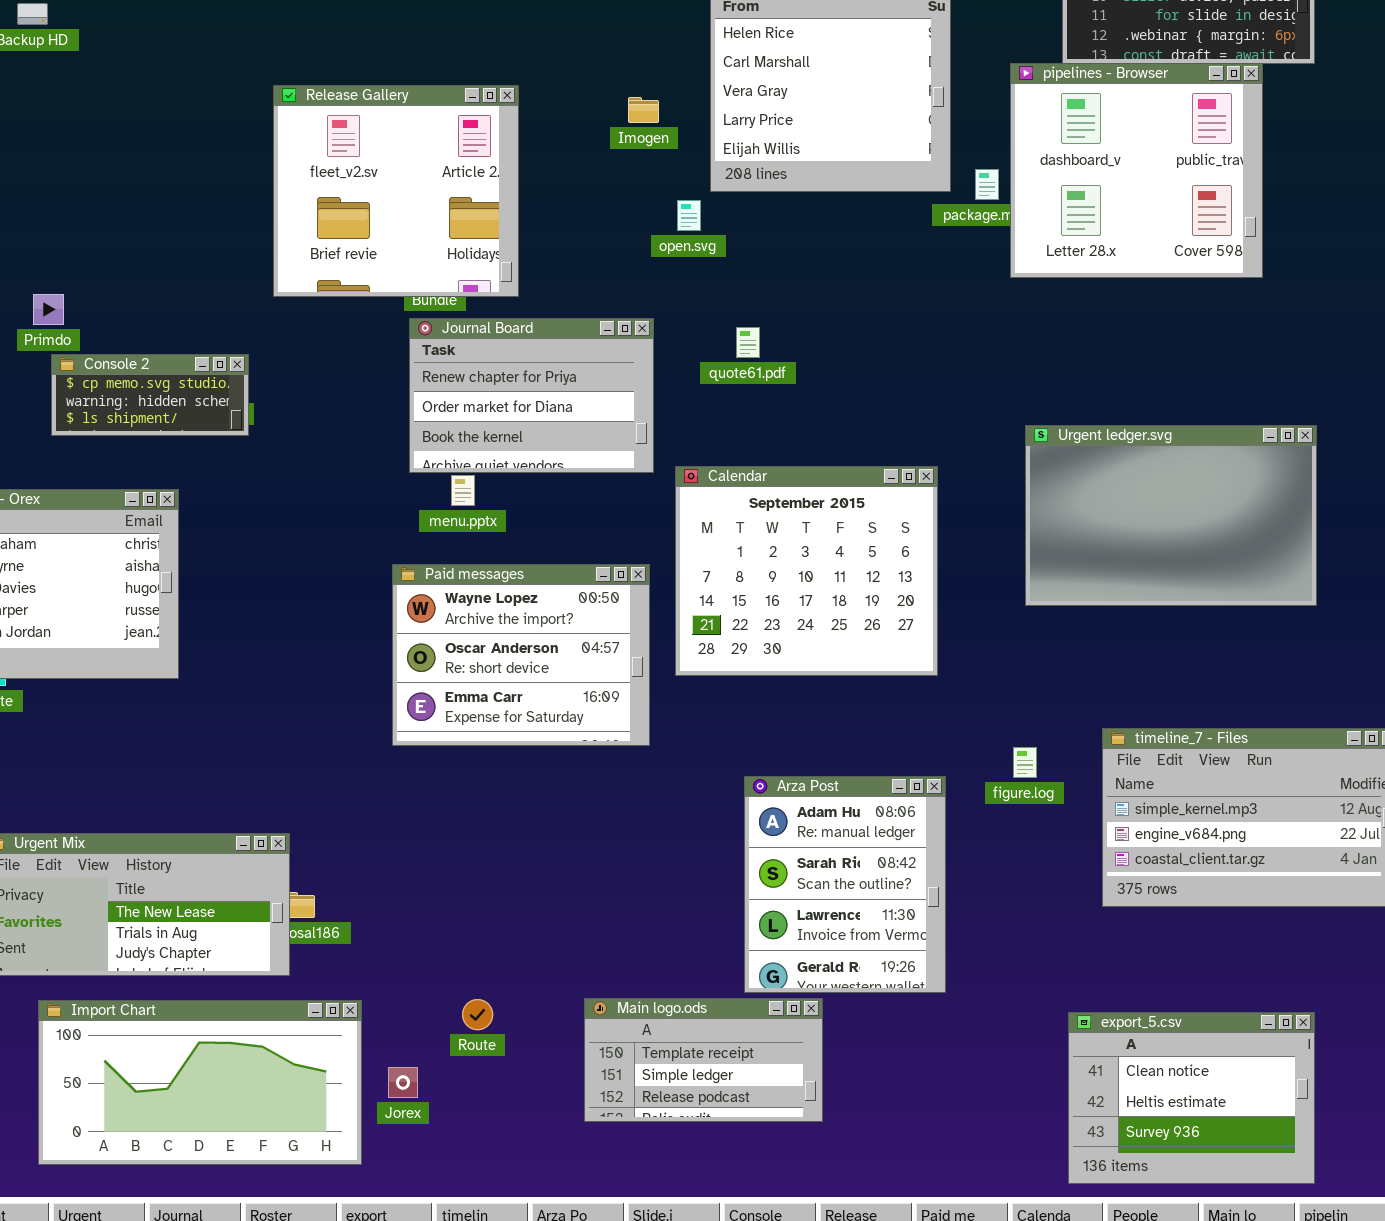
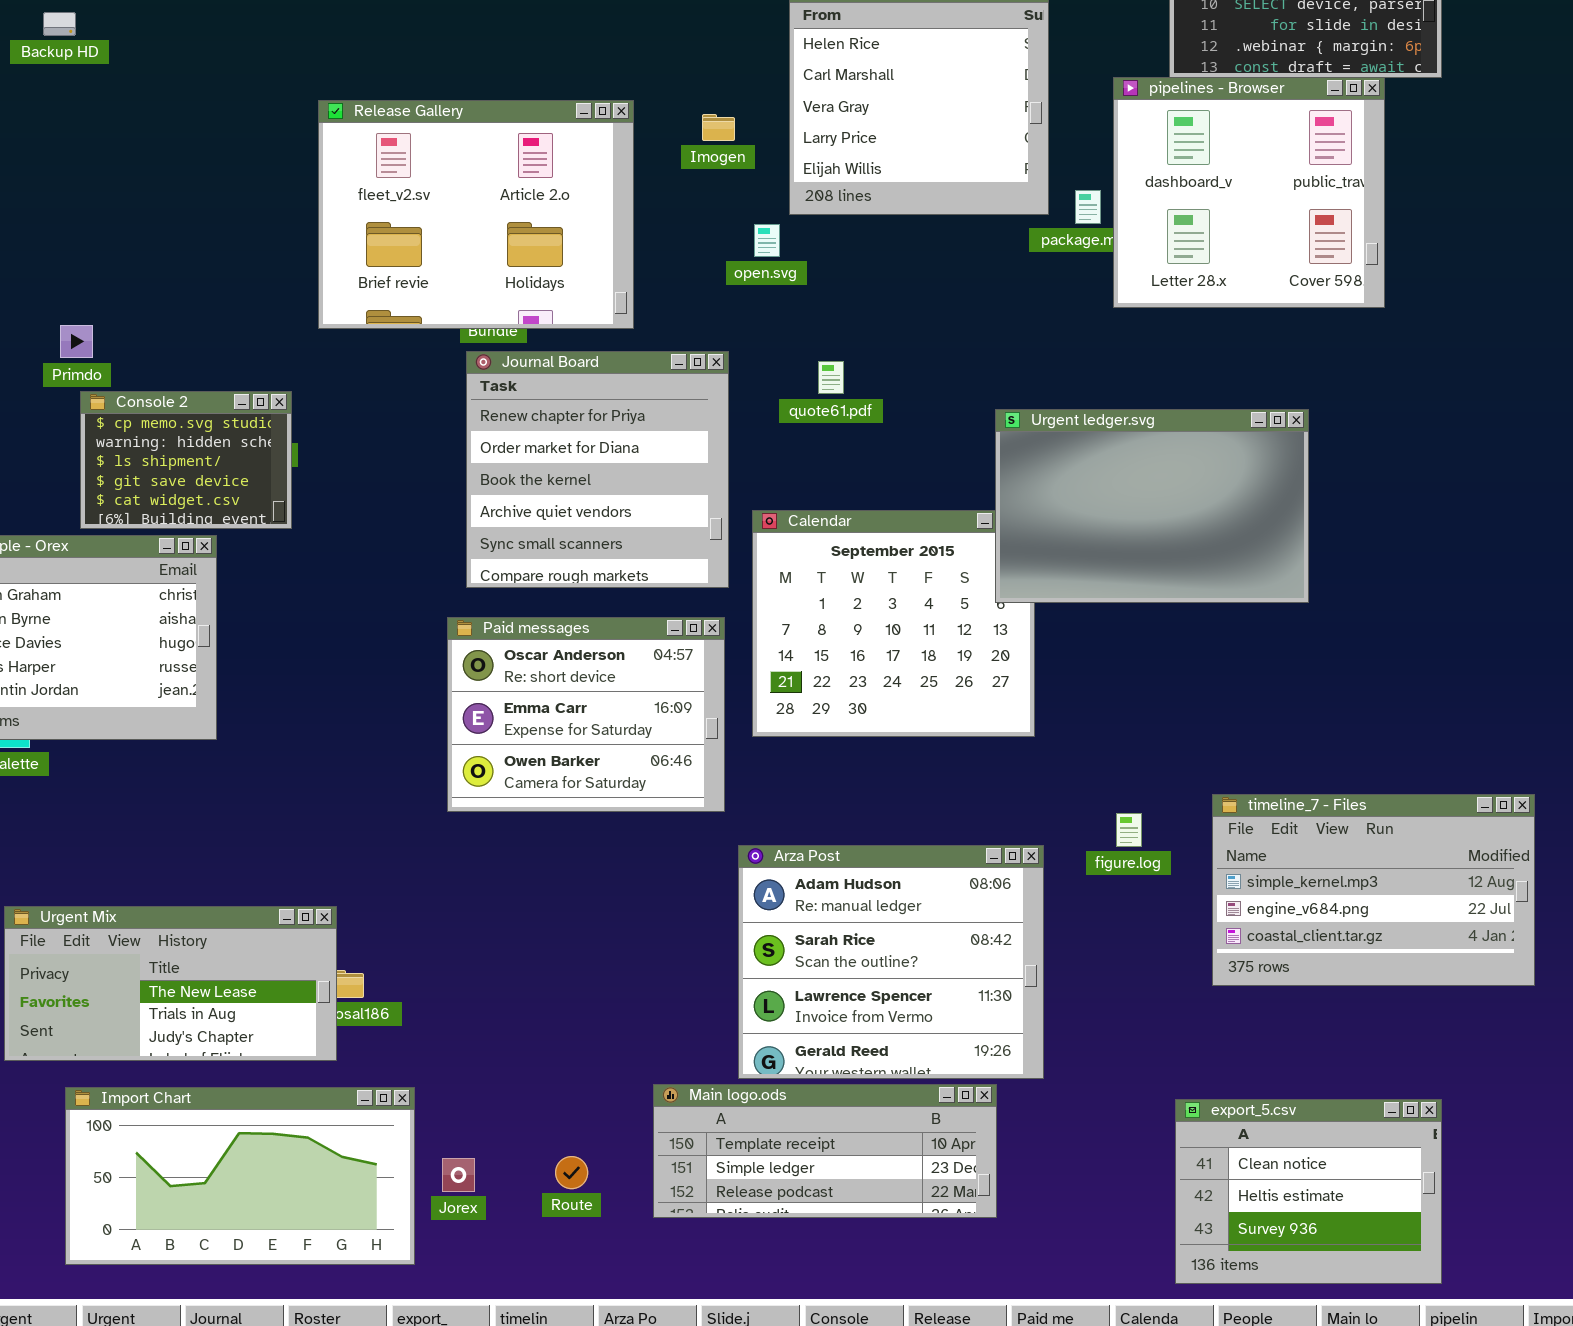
Release Gallery: [273,85,519,297] -> [318,100,634,329], resized
Journal Board: [409,318,654,473] -> [466,351,729,588], resized
Console 2: [51,354,249,436] -> [80,391,292,529], resized
Urgent ledger.svg: [1025,425,1317,606] -> [995,409,1309,603], moved
Paid messages: [392,564,650,746] -> [447,617,725,812], scrolled down 1 row
Arza Post: [744,776,946,993] -> [738,845,1044,1079], resized
Main logo.ods: [584,998,823,1122] -> [653,1084,997,1218], resized
Route: [462,999,493,1030] -> [555,1156,588,1189], moved

